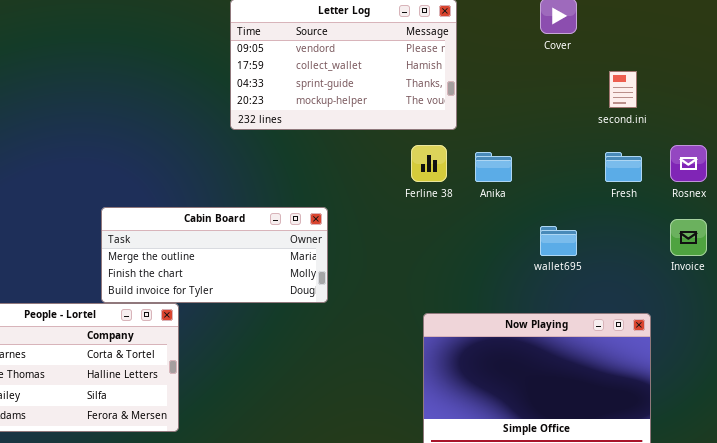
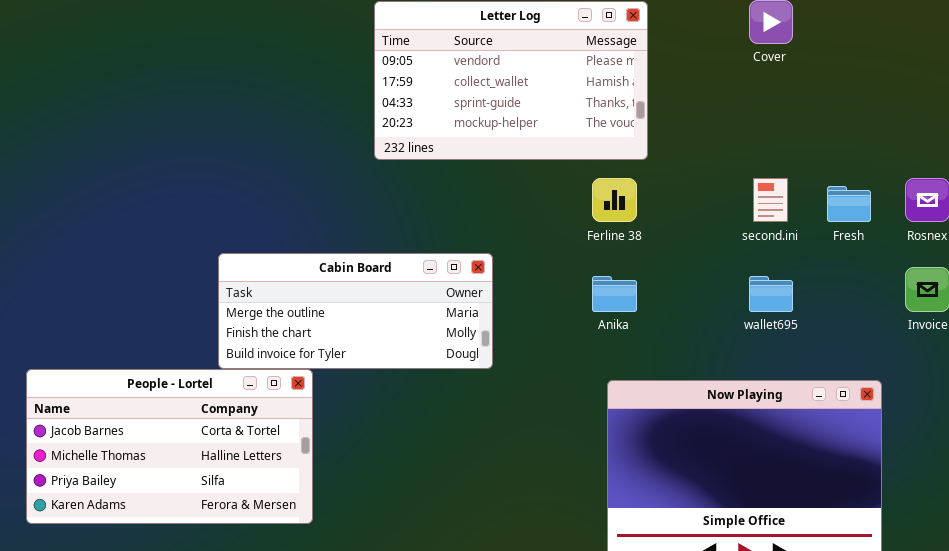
second.ini: [609,71,637,108] -> [753,178,788,222], moved
Anika: [475,152,512,182] -> [592,276,637,312], moved

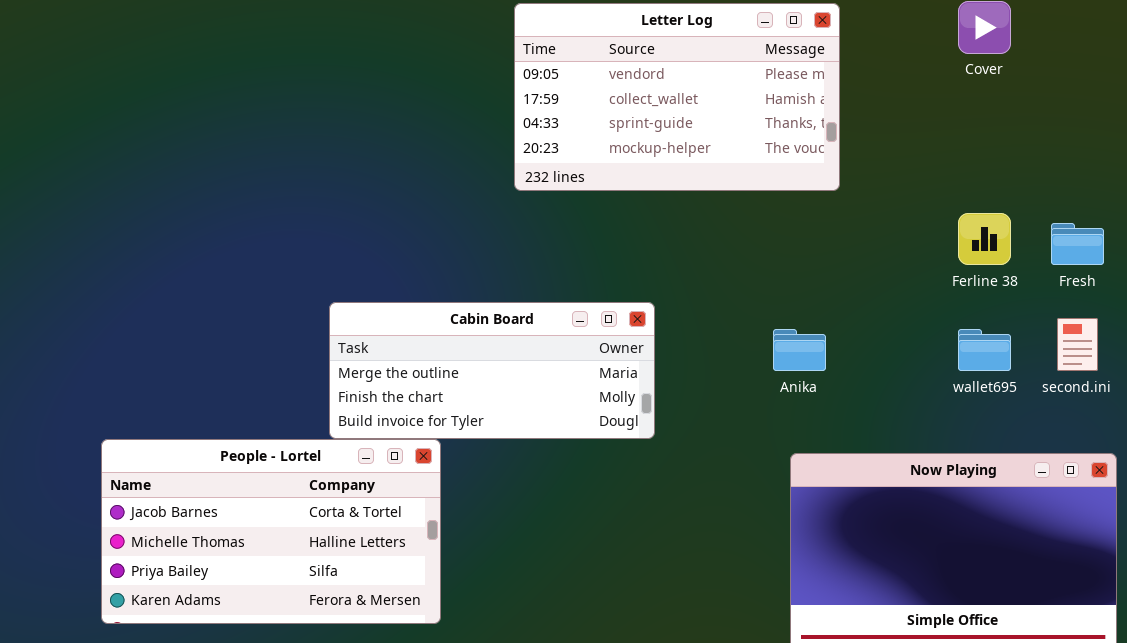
Ferline 38: [592,178,637,222] -> [958,213,1011,265], moved
second.ini: [753,178,788,222] -> [1057,318,1098,371], moved

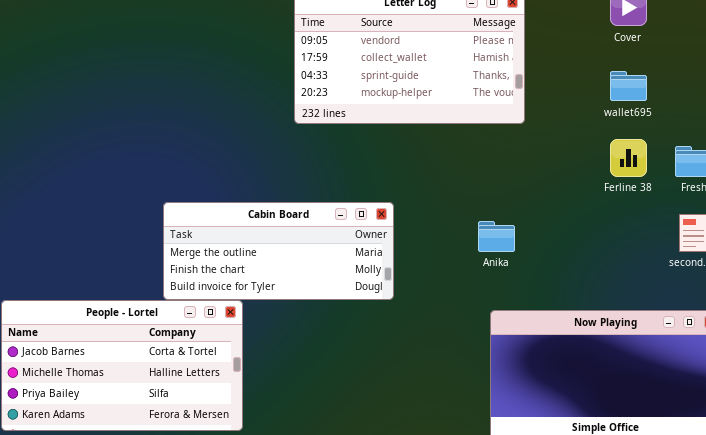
wallet695: [958,329,1011,371] -> [610,71,647,101], moved

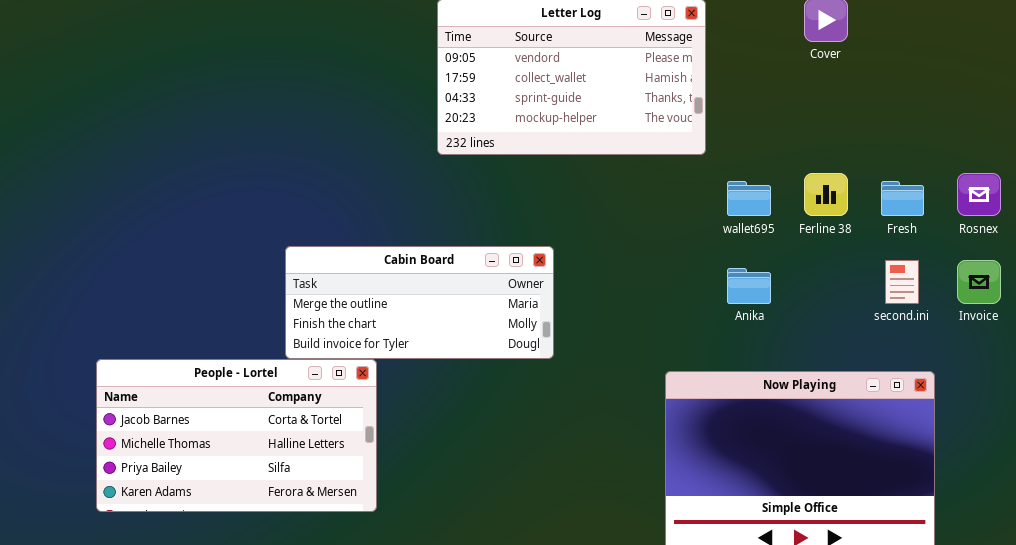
wallet695: [610,71,647,101] -> [727,181,771,216], moved
Anika: [478,221,515,252] -> [727,268,771,304], moved

